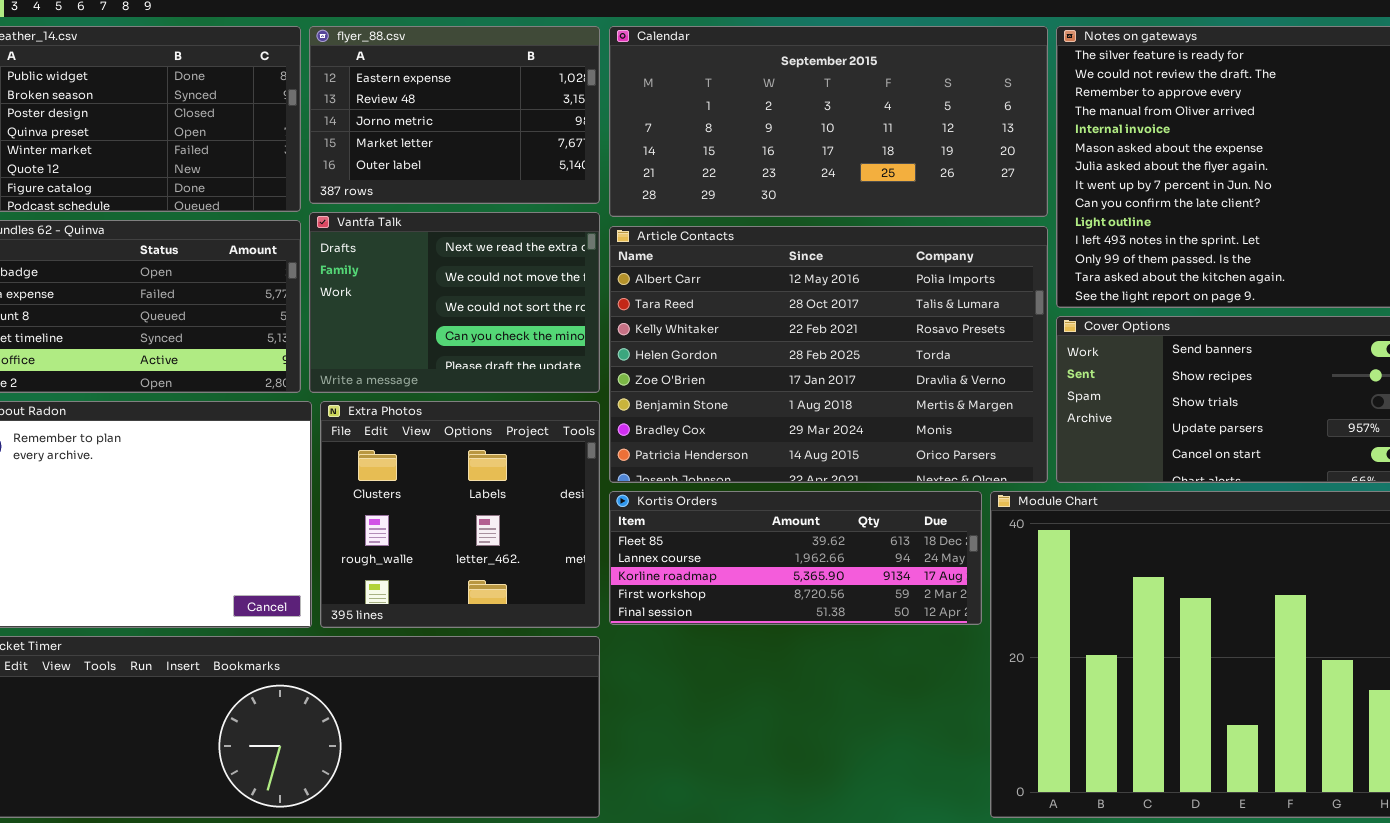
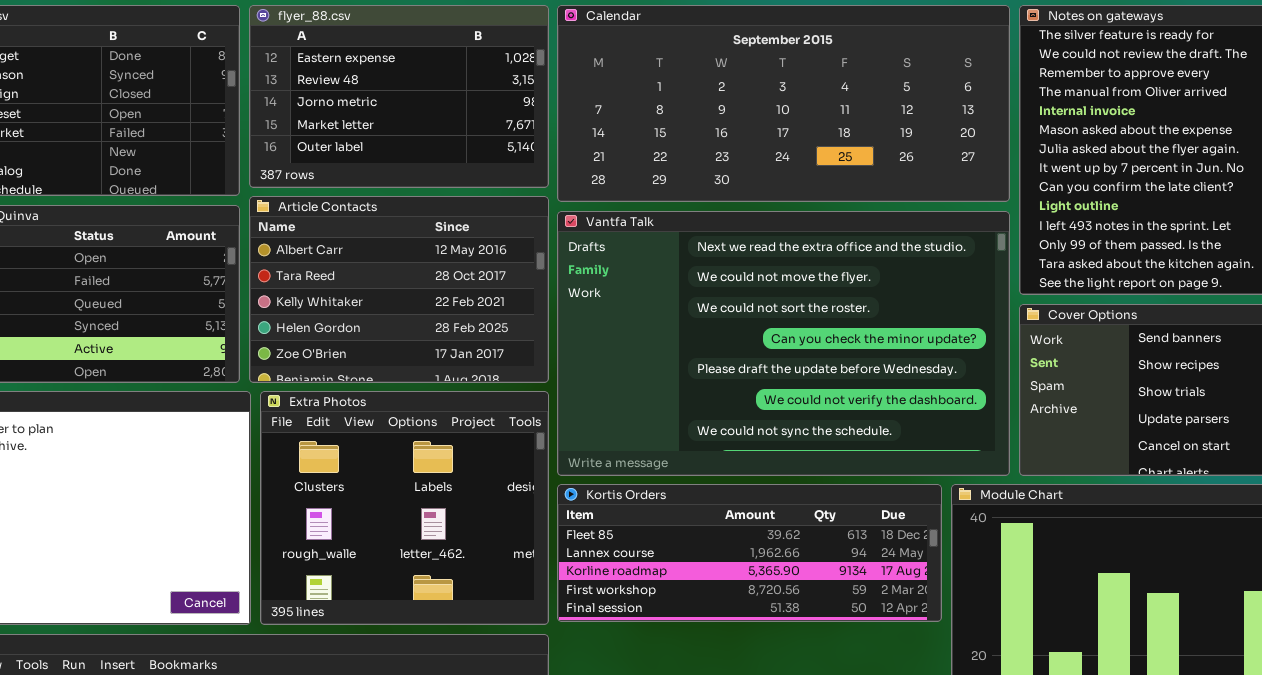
Vantfa Talk: [309,212,600,393] -> [557,211,1010,476], moved, resized
Article Contacts: [609,226,1048,483] -> [249,196,549,383], moved, resized

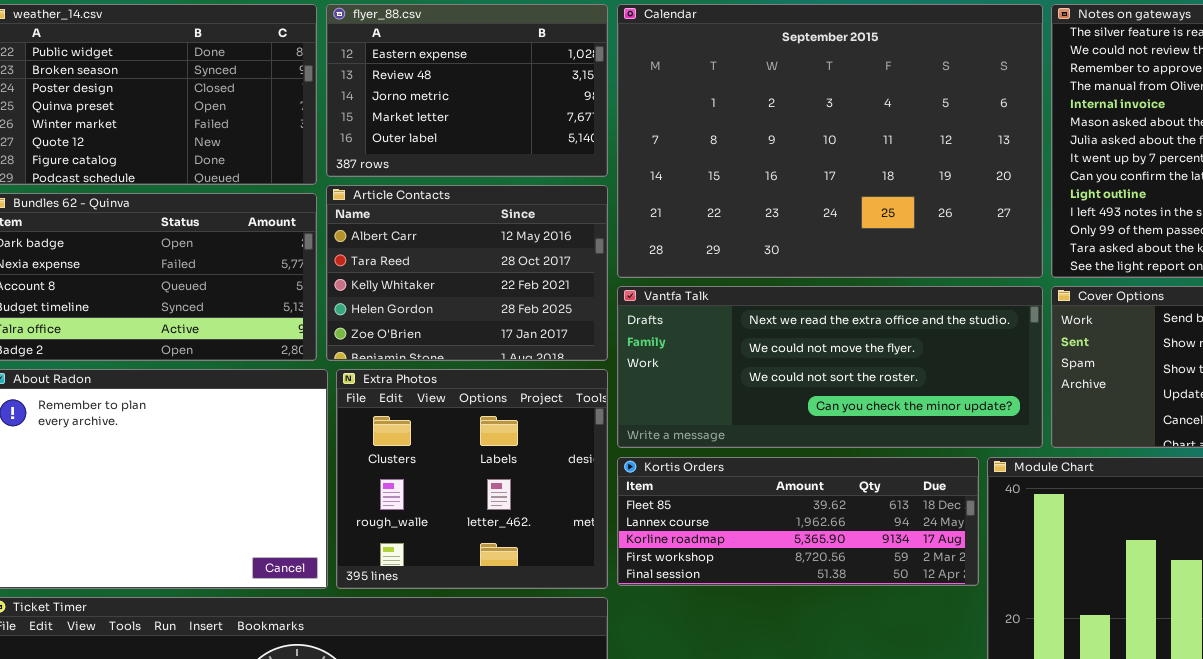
Calendar: [557,5,1010,202] -> [617,4,1043,278], resized
Vantfa Talk: [557,211,1010,476] -> [617,286,1043,448], resized

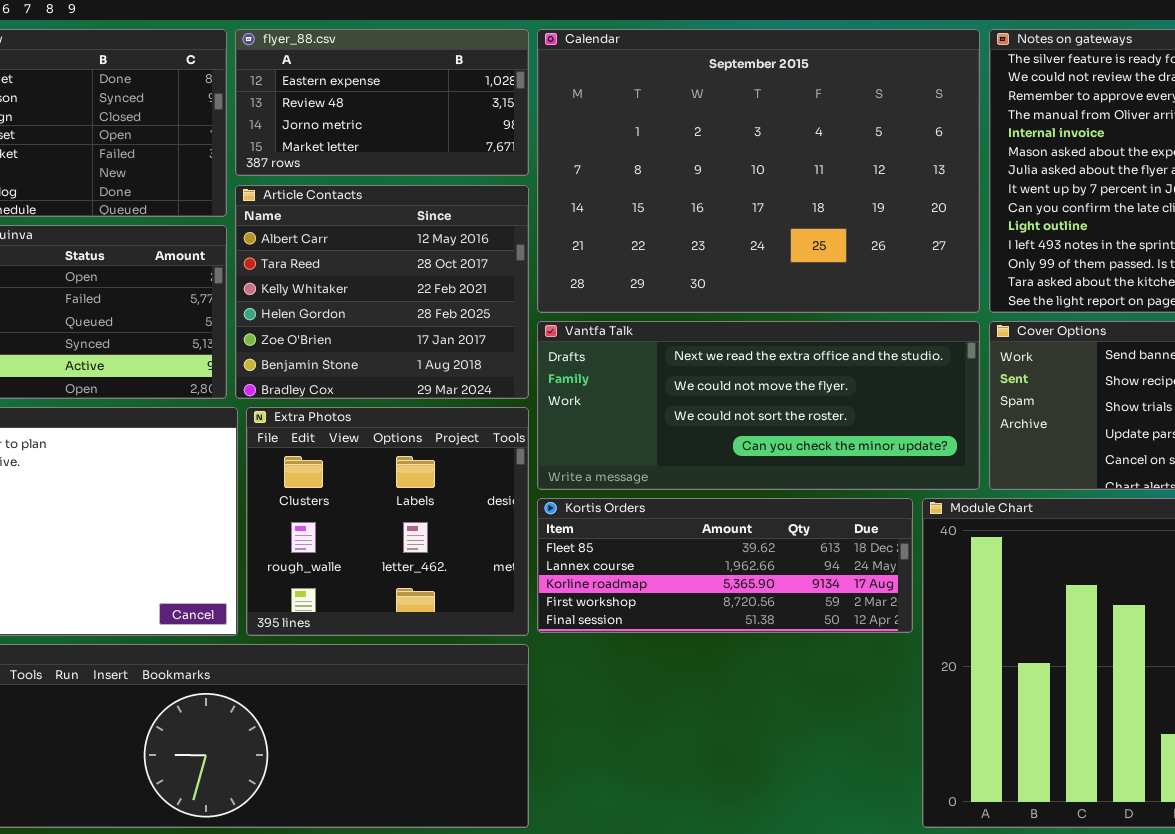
flyer_88.csv: [326,4,608,177] -> [235,29,529,176], resized
Article Contacts: [326,185,608,361] -> [235,185,529,399], resized

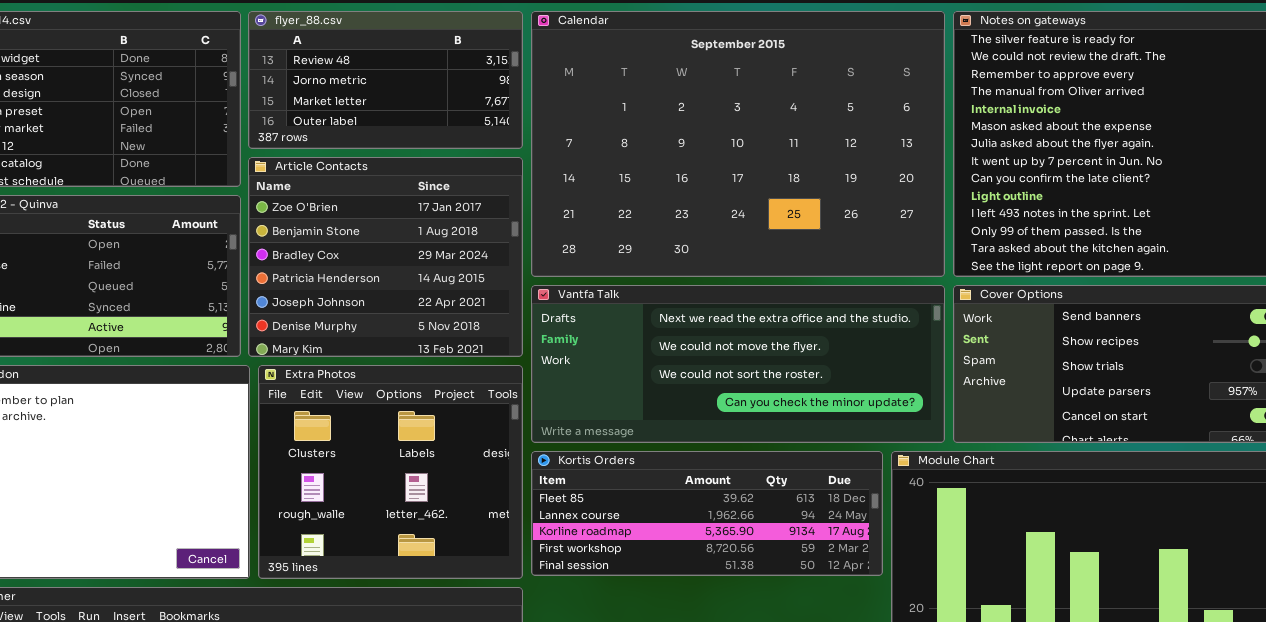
flyer_88.csv: [235,29,529,176] -> [248,11,523,149], scrolled down 1 row
Article Contacts: [235,185,529,399] -> [248,157,523,357], scrolled down 4 rows

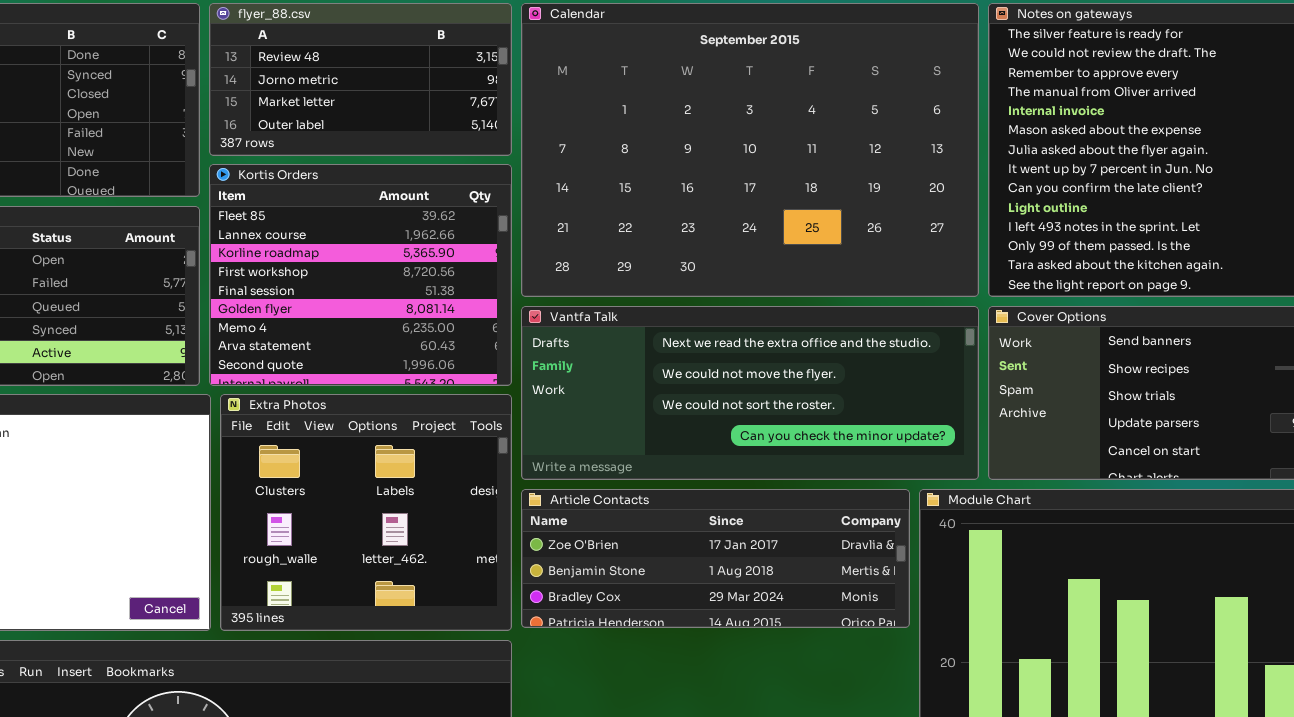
Article Contacts: [248,157,523,357] -> [521,489,910,628], moved, resized
Kortis Orders: [531,451,883,576] -> [209,164,512,386], moved, resized

